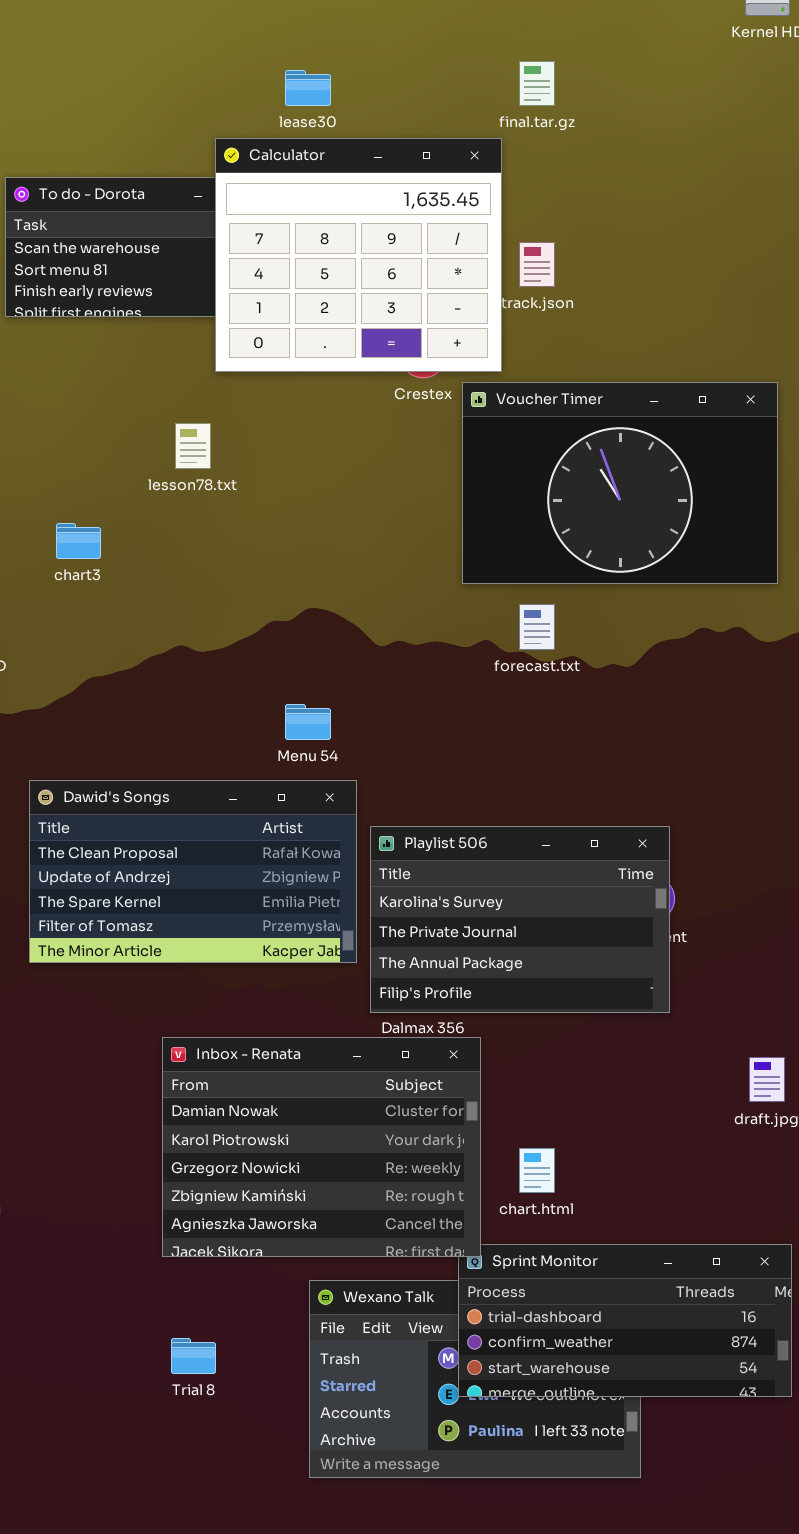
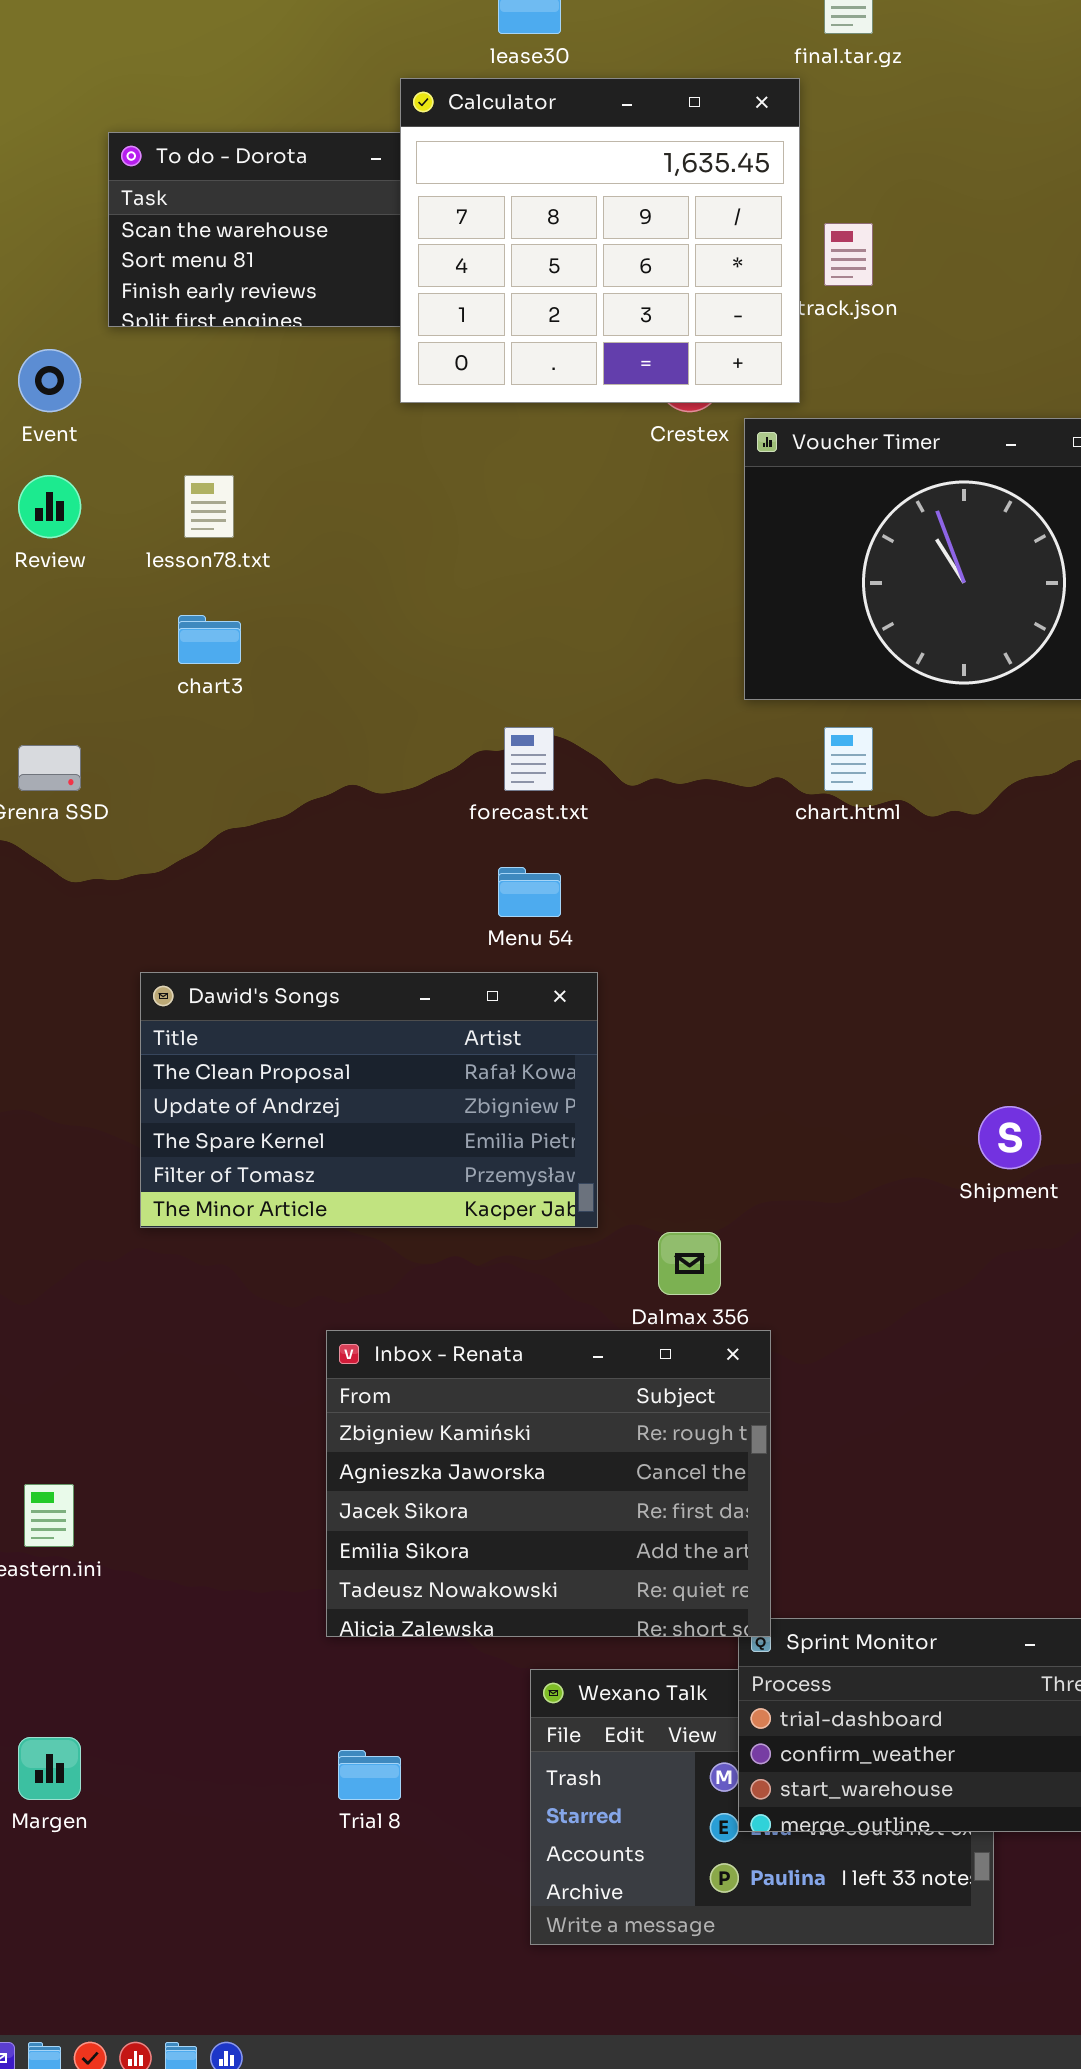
lesson78.txt: [175,423,211,469] -> [184,475,234,538], moved
forecast.txt: [519,604,555,650] -> [504,727,554,791], moved
Playlist 506: [370,826,670,1013] -> none, closed
Inbox - Renata: [162,1037,481,1257] -> [326,1330,771,1637], scrolled down 3 rows
chart.html: [519,1148,555,1193] -> [824,727,873,791], moved

